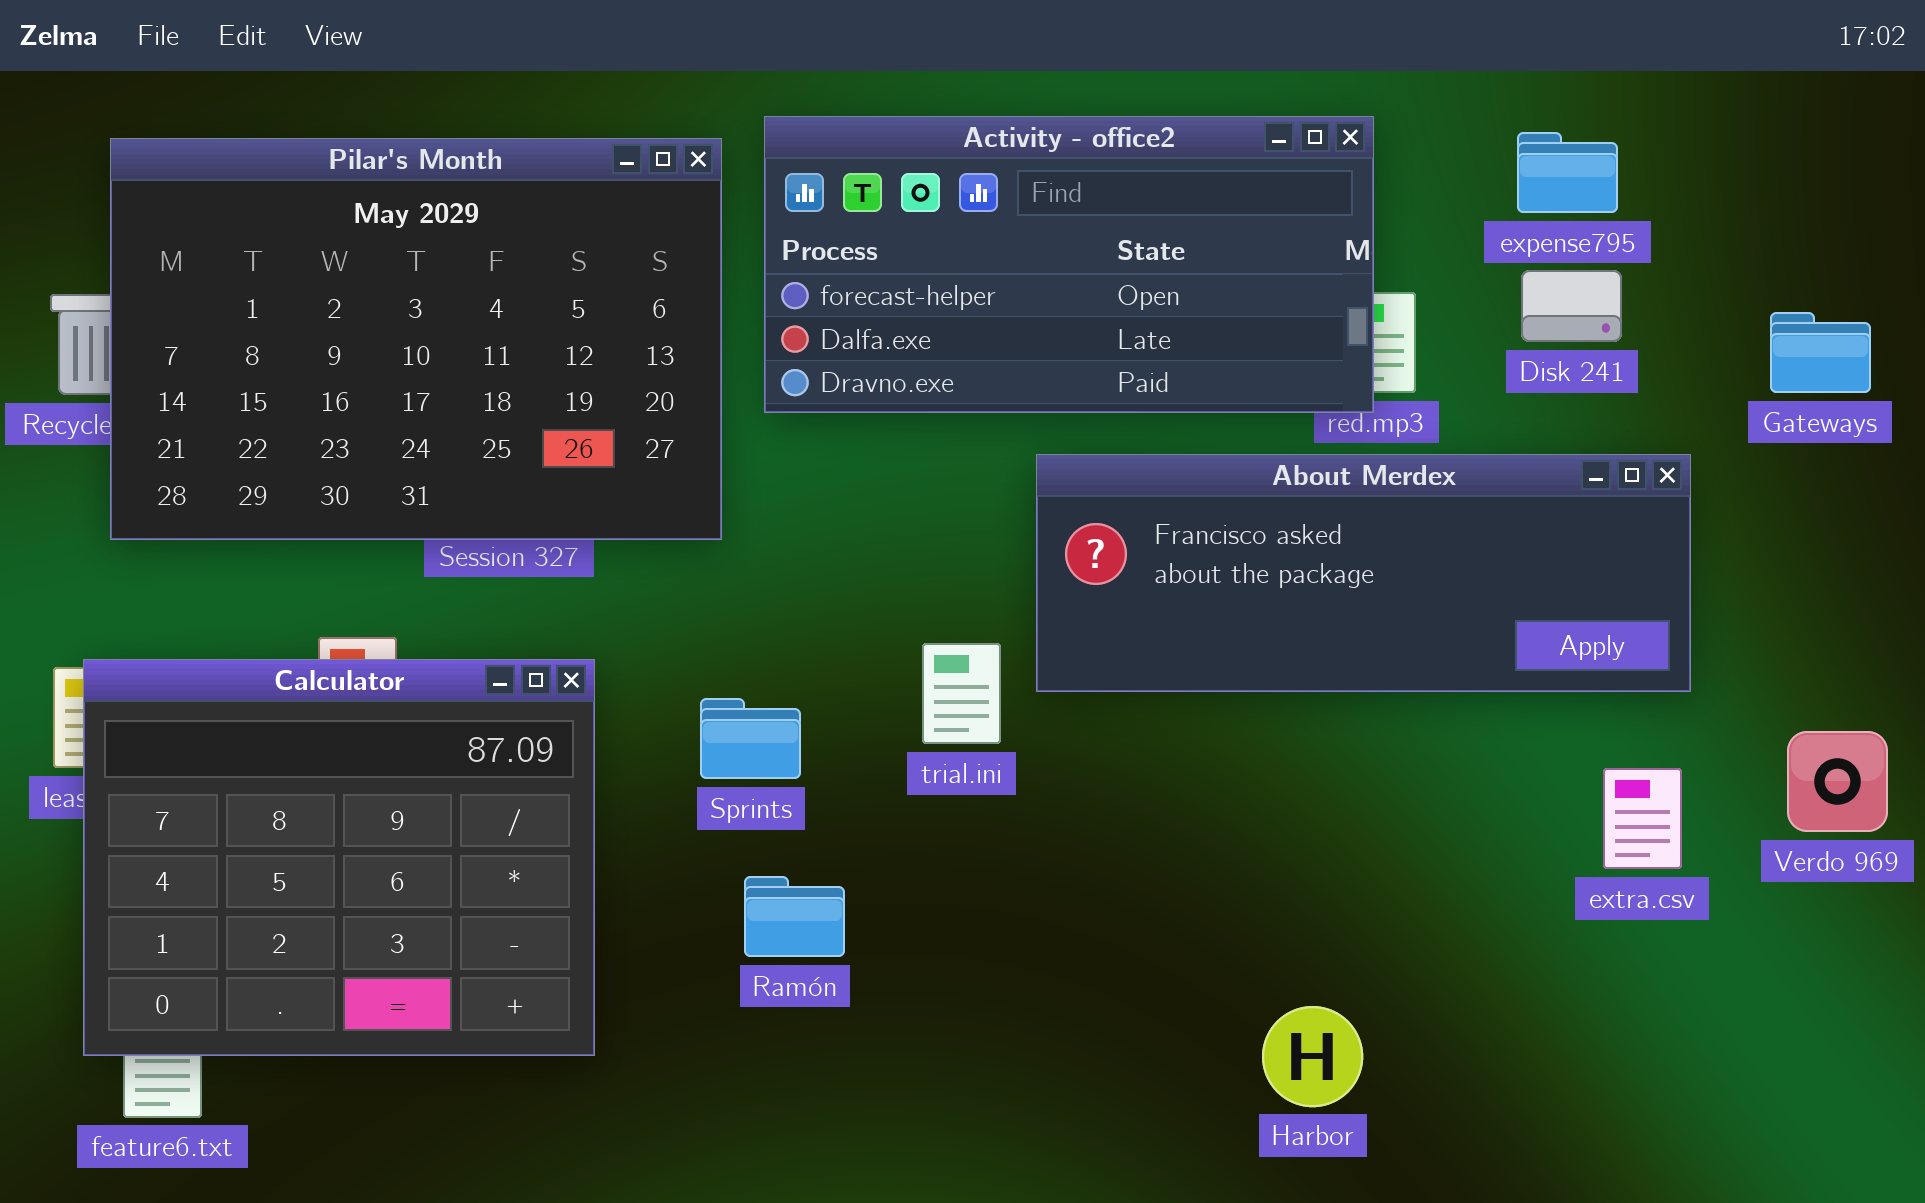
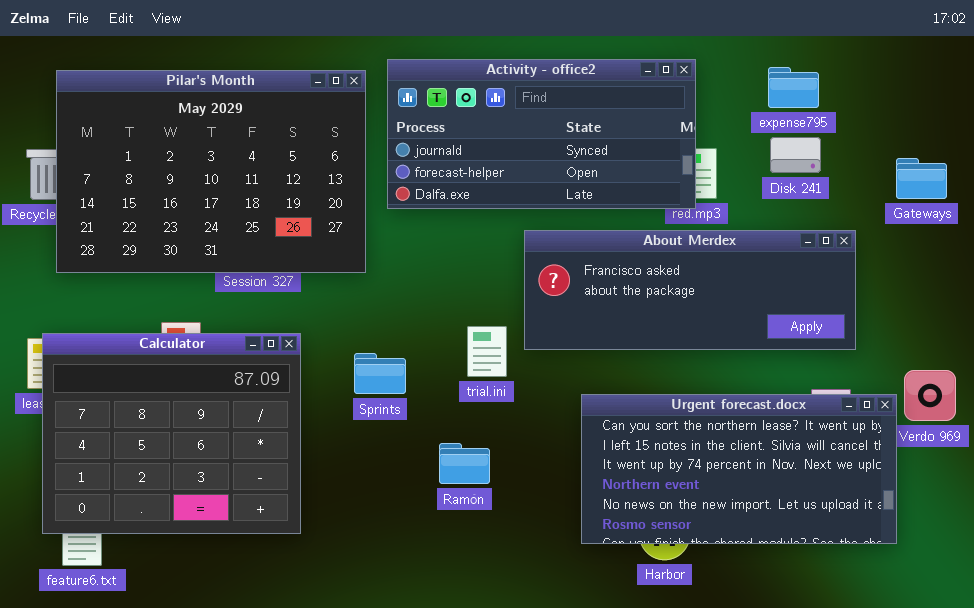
Activity - office2: [764,116,1374,413] -> [387,59,696,209], scrolled up 1 row
Urgent forecast.docx: none -> [581,394,897,544], opened
Ramón: [744,876,845,957] -> [439,443,490,484], moved

